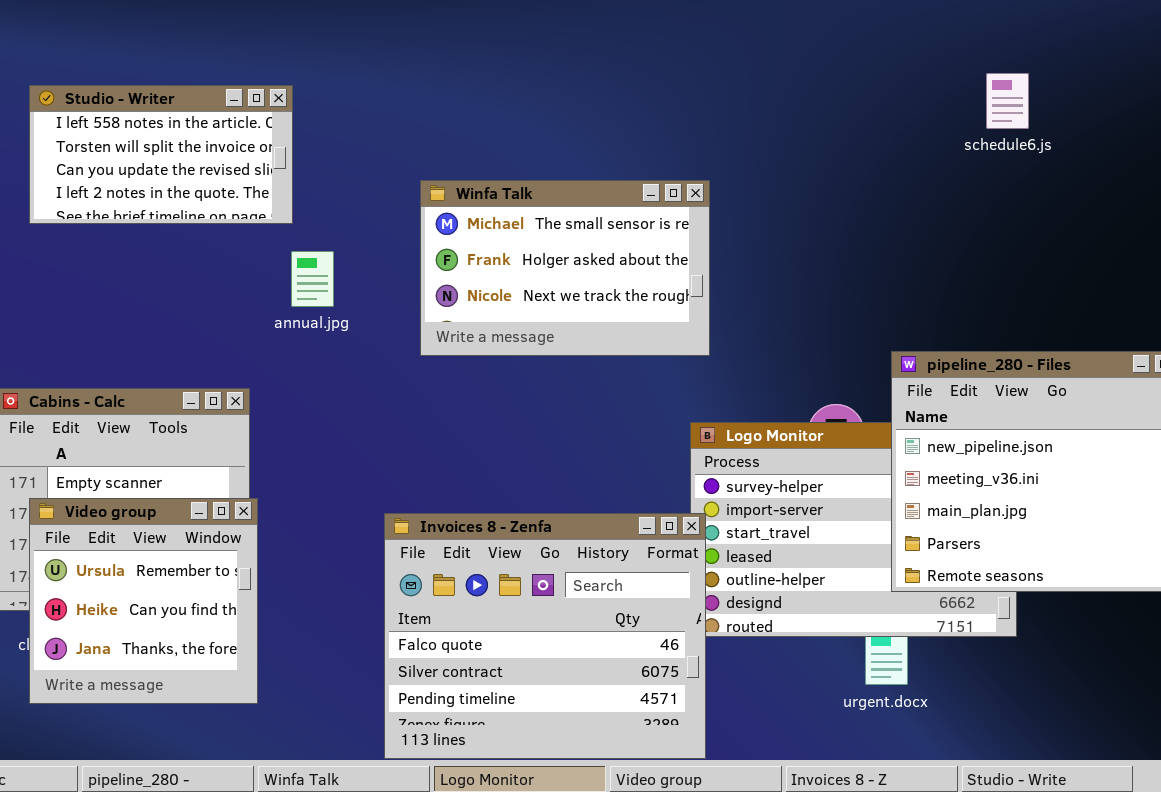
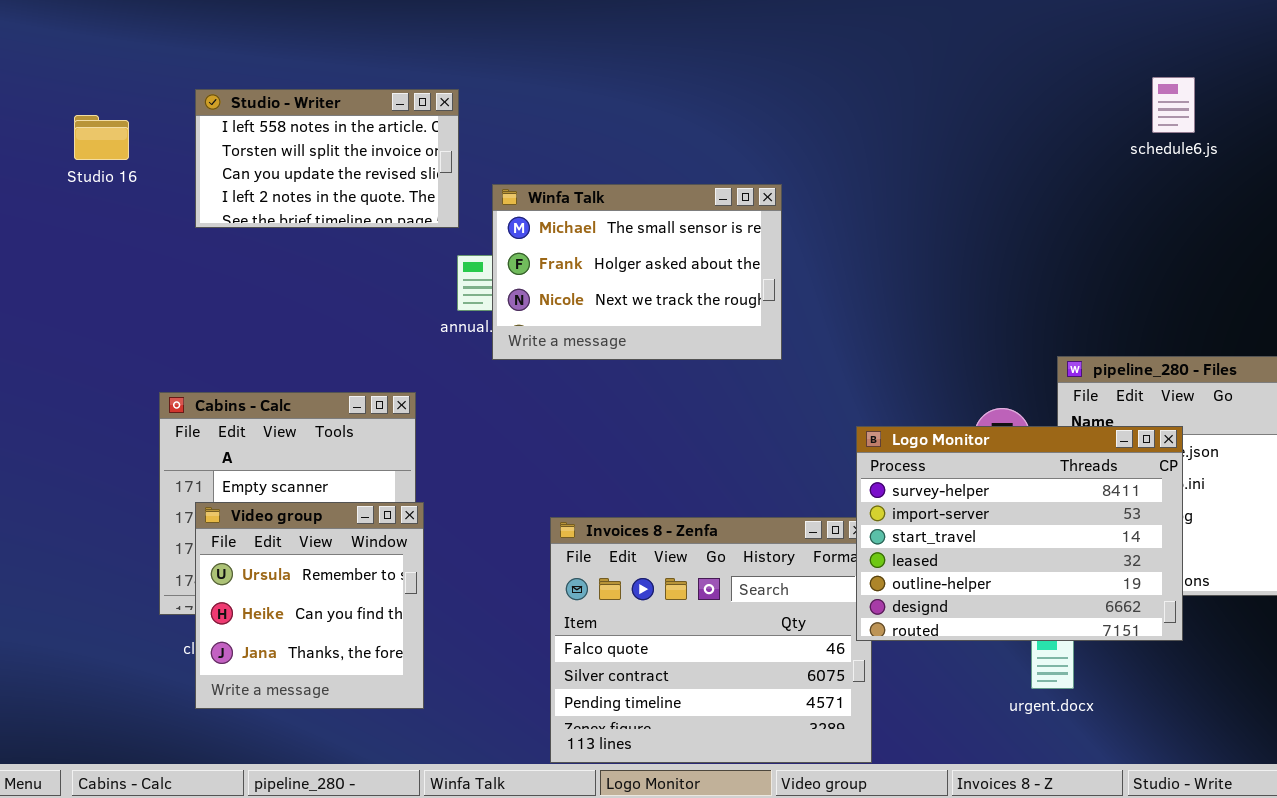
Winfa Talk: [420,180,710,356] -> [492,184,782,360], moved
Logo Monitor: [690,422,1017,637] -> [856,426,1183,641], raised

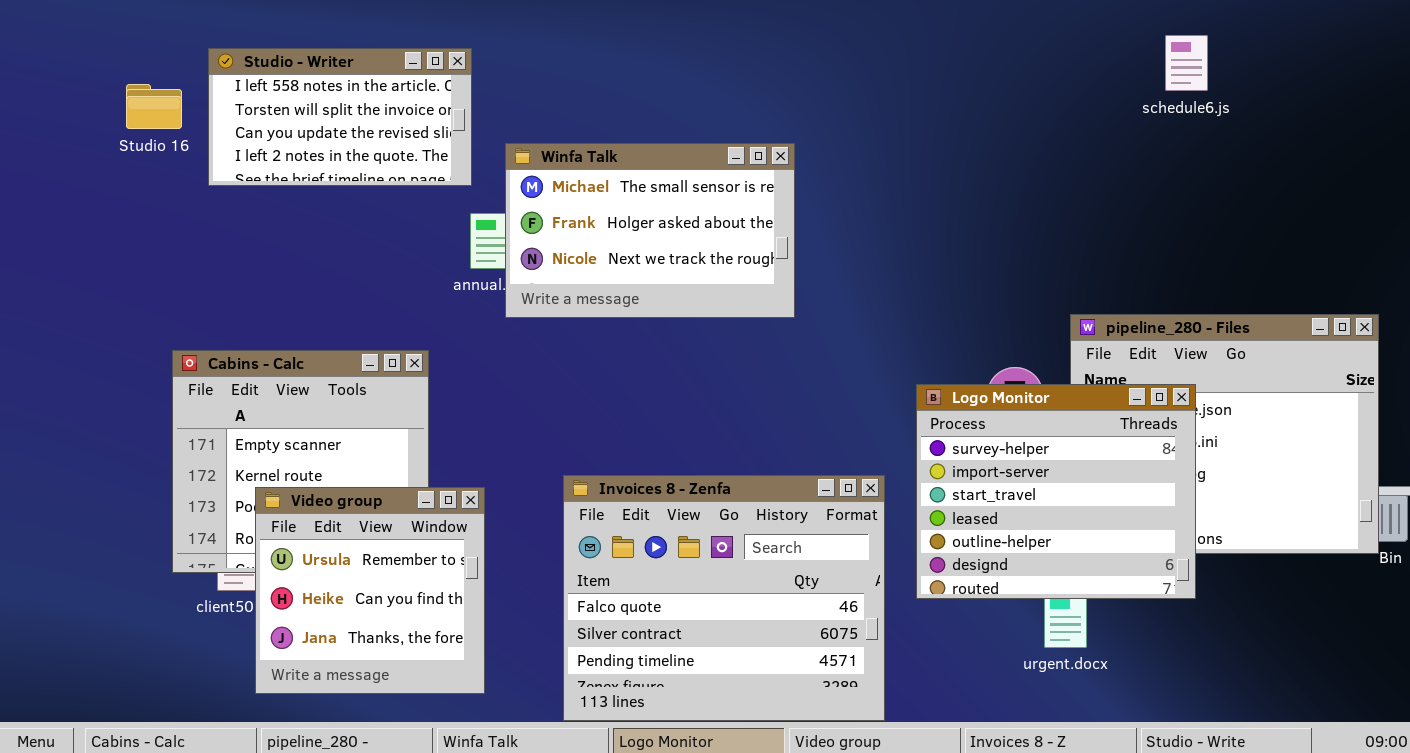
Studio 16: [74,115,129,160] -> [126,84,182,129], moved
Logo Monitor: [856,426,1183,641] -> [916,384,1196,599], resized
Video group: [195,502,424,709] -> [255,487,485,694], moved

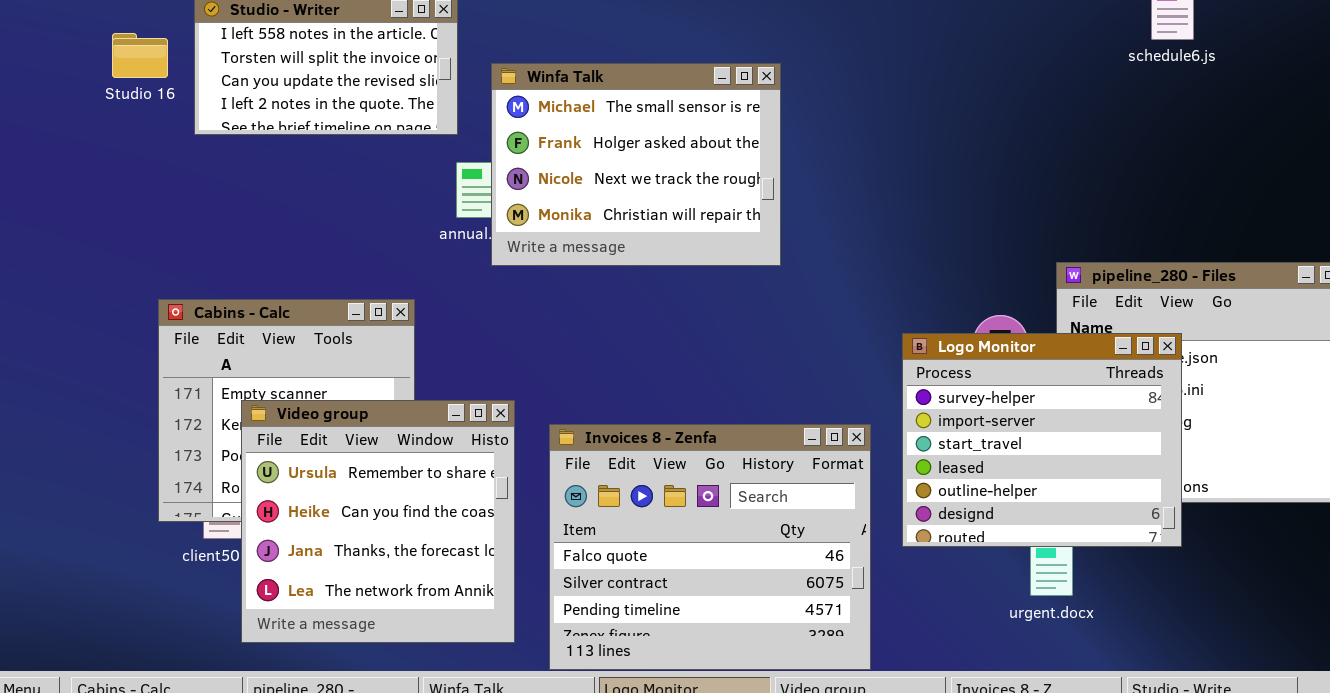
Winfa Talk: [505,143,795,318] -> [491,63,781,266], resized
Video group: [255,487,485,694] -> [241,400,515,643], resized

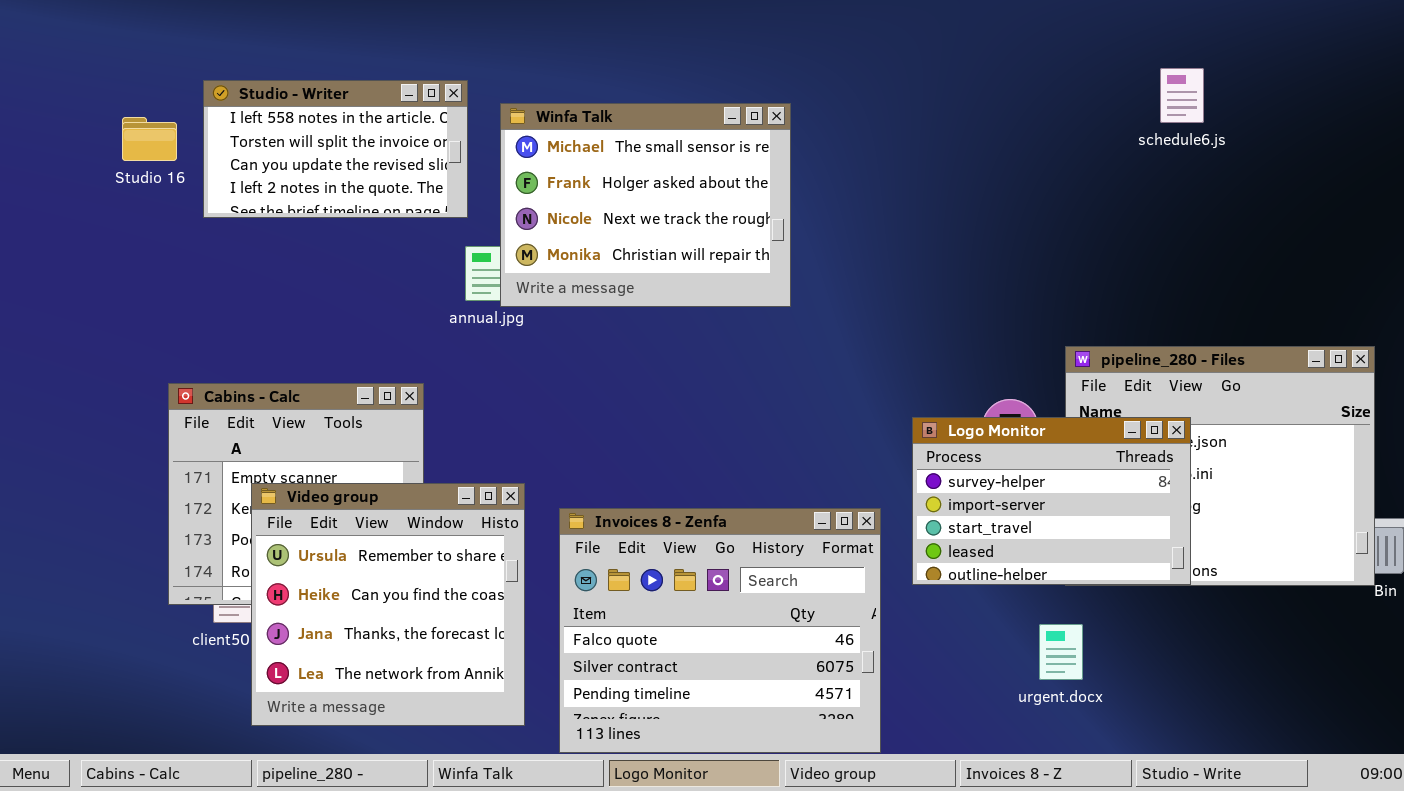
Winfa Talk: [491,63,781,266] -> [500,103,791,307], moved
Logo Monitor: [902,333,1182,547] -> [912,417,1191,585], resized

